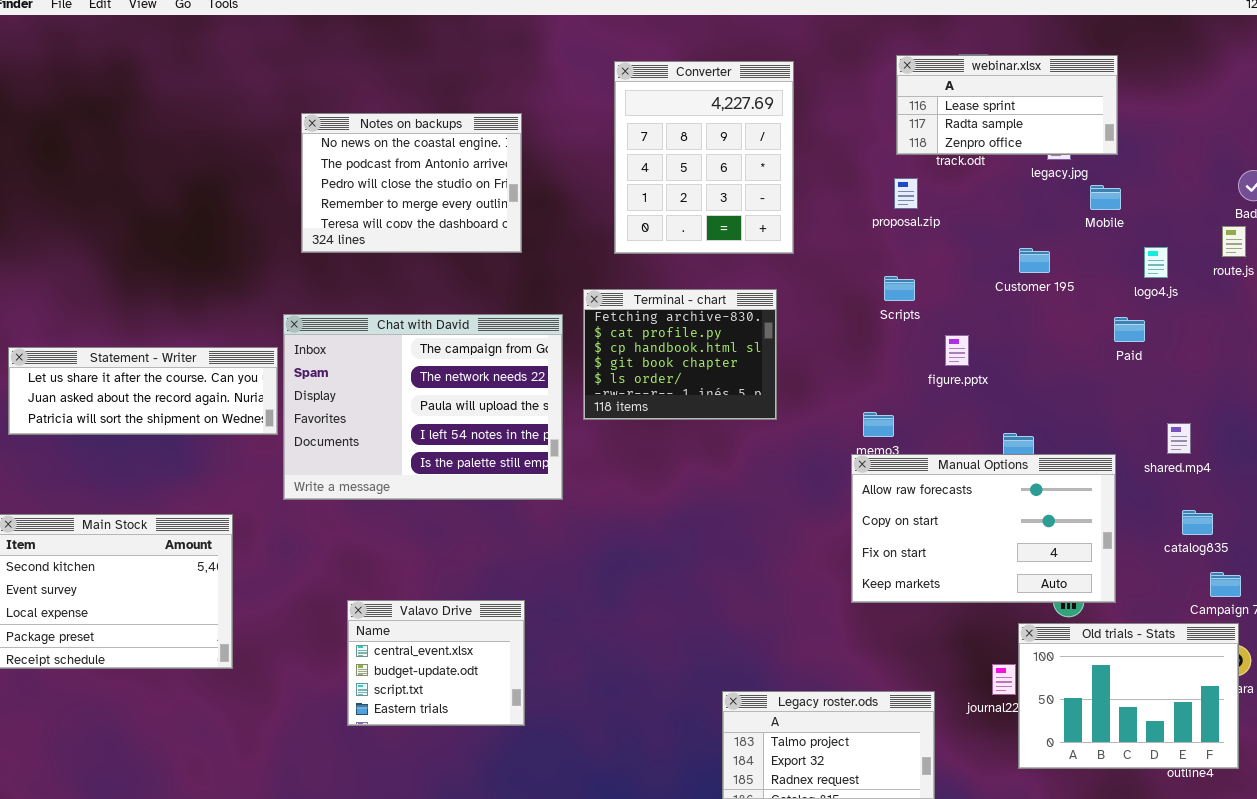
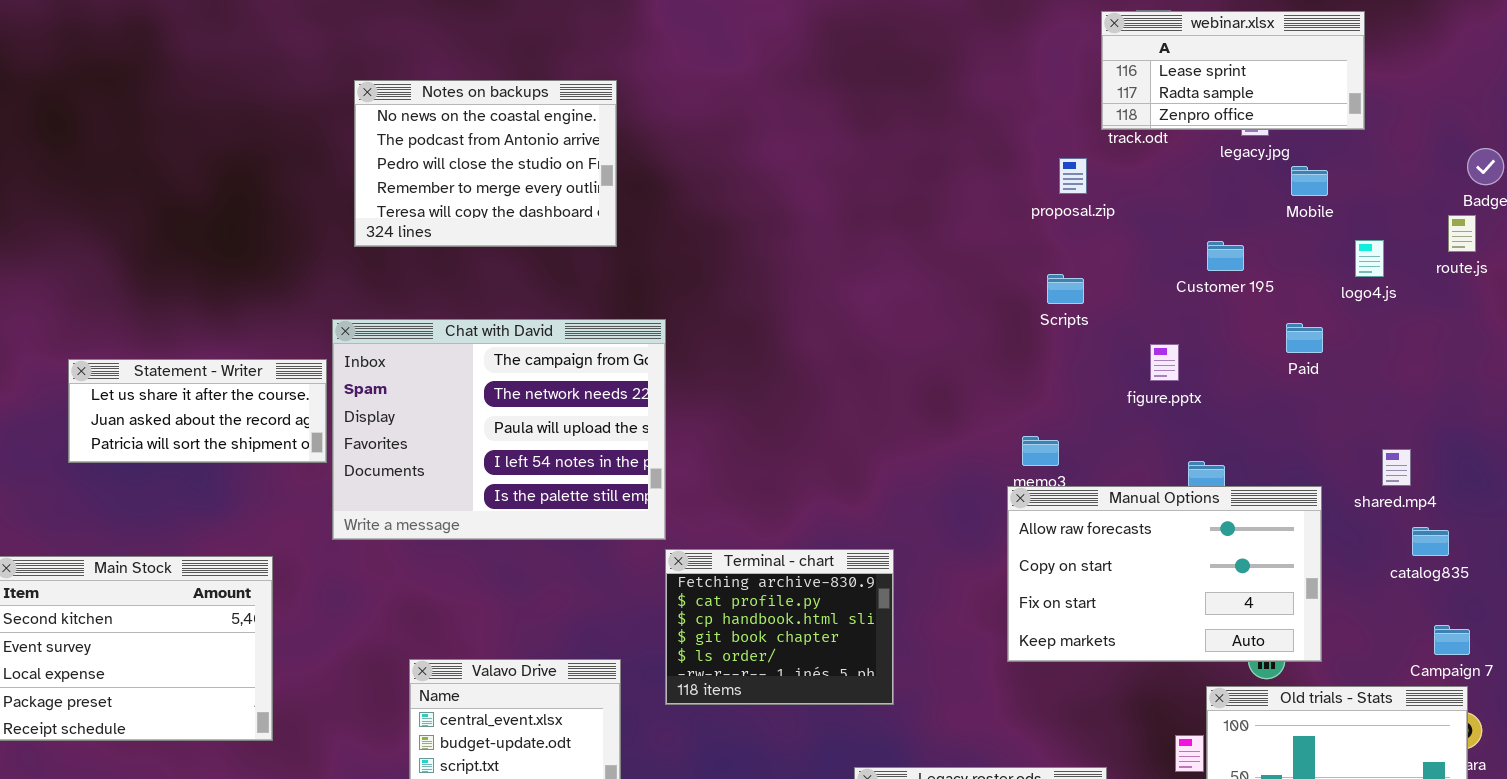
webinar.xlsx: [896,55,1118,155] -> [1101,11,1365,130], moved
Converter: [614,61,794,254] -> none, closed
Terminal - chart: [583,289,777,420] -> [665,549,894,705], moved
Paid: [1114,317,1145,342] -> [1286,323,1323,353], moved
figure.pptx: [945,335,969,366] -> [1150,344,1179,381], moved
Statement - Writer: [8,347,278,435] -> [68,359,327,463], resized
catalog835: [1182,510,1213,535] -> [1412,527,1449,556], moved

